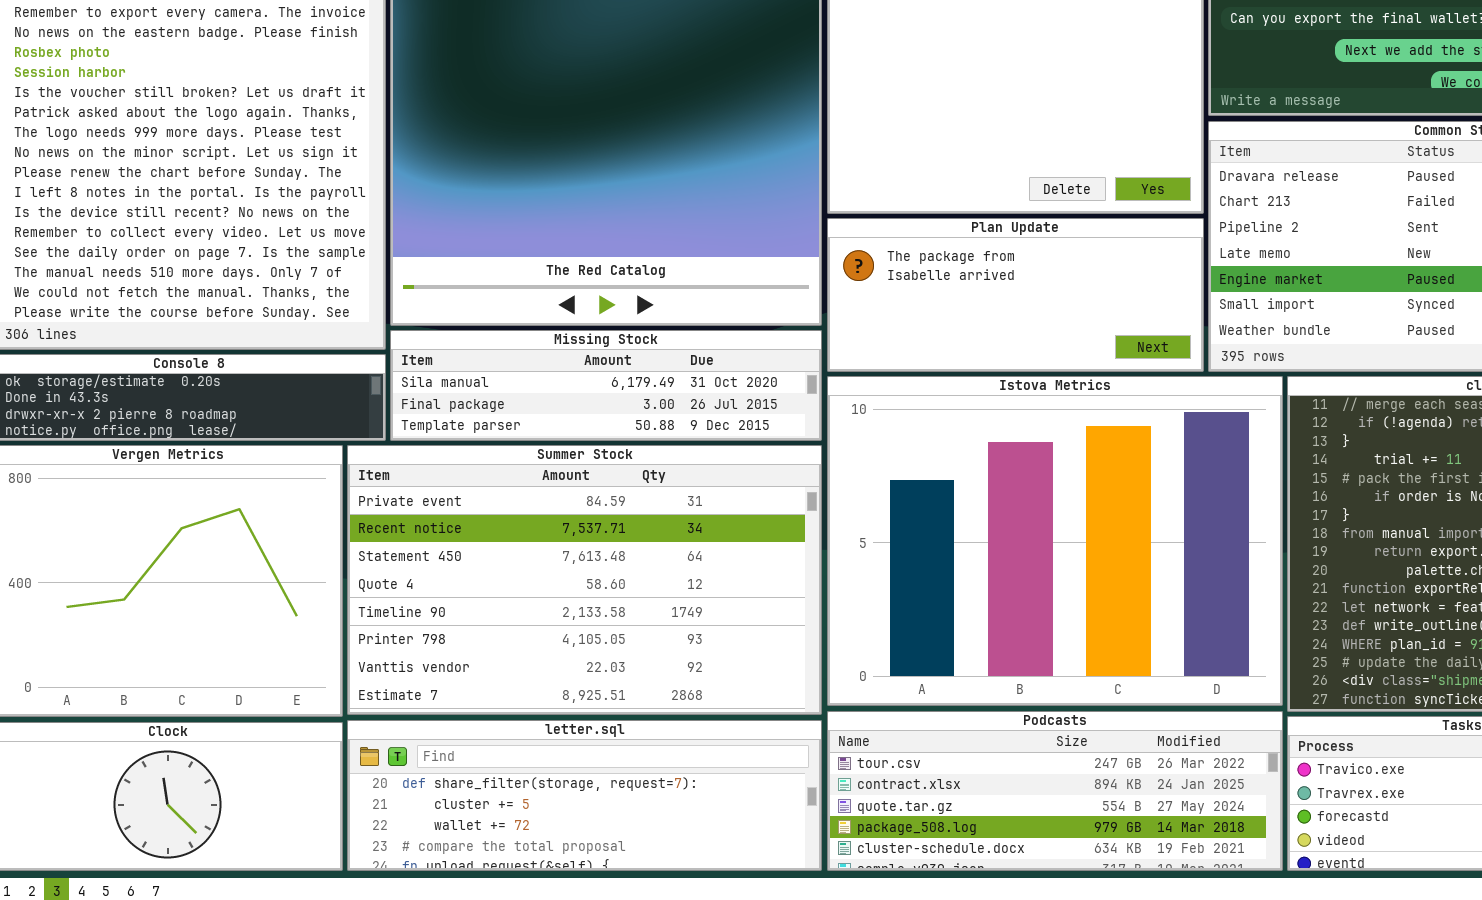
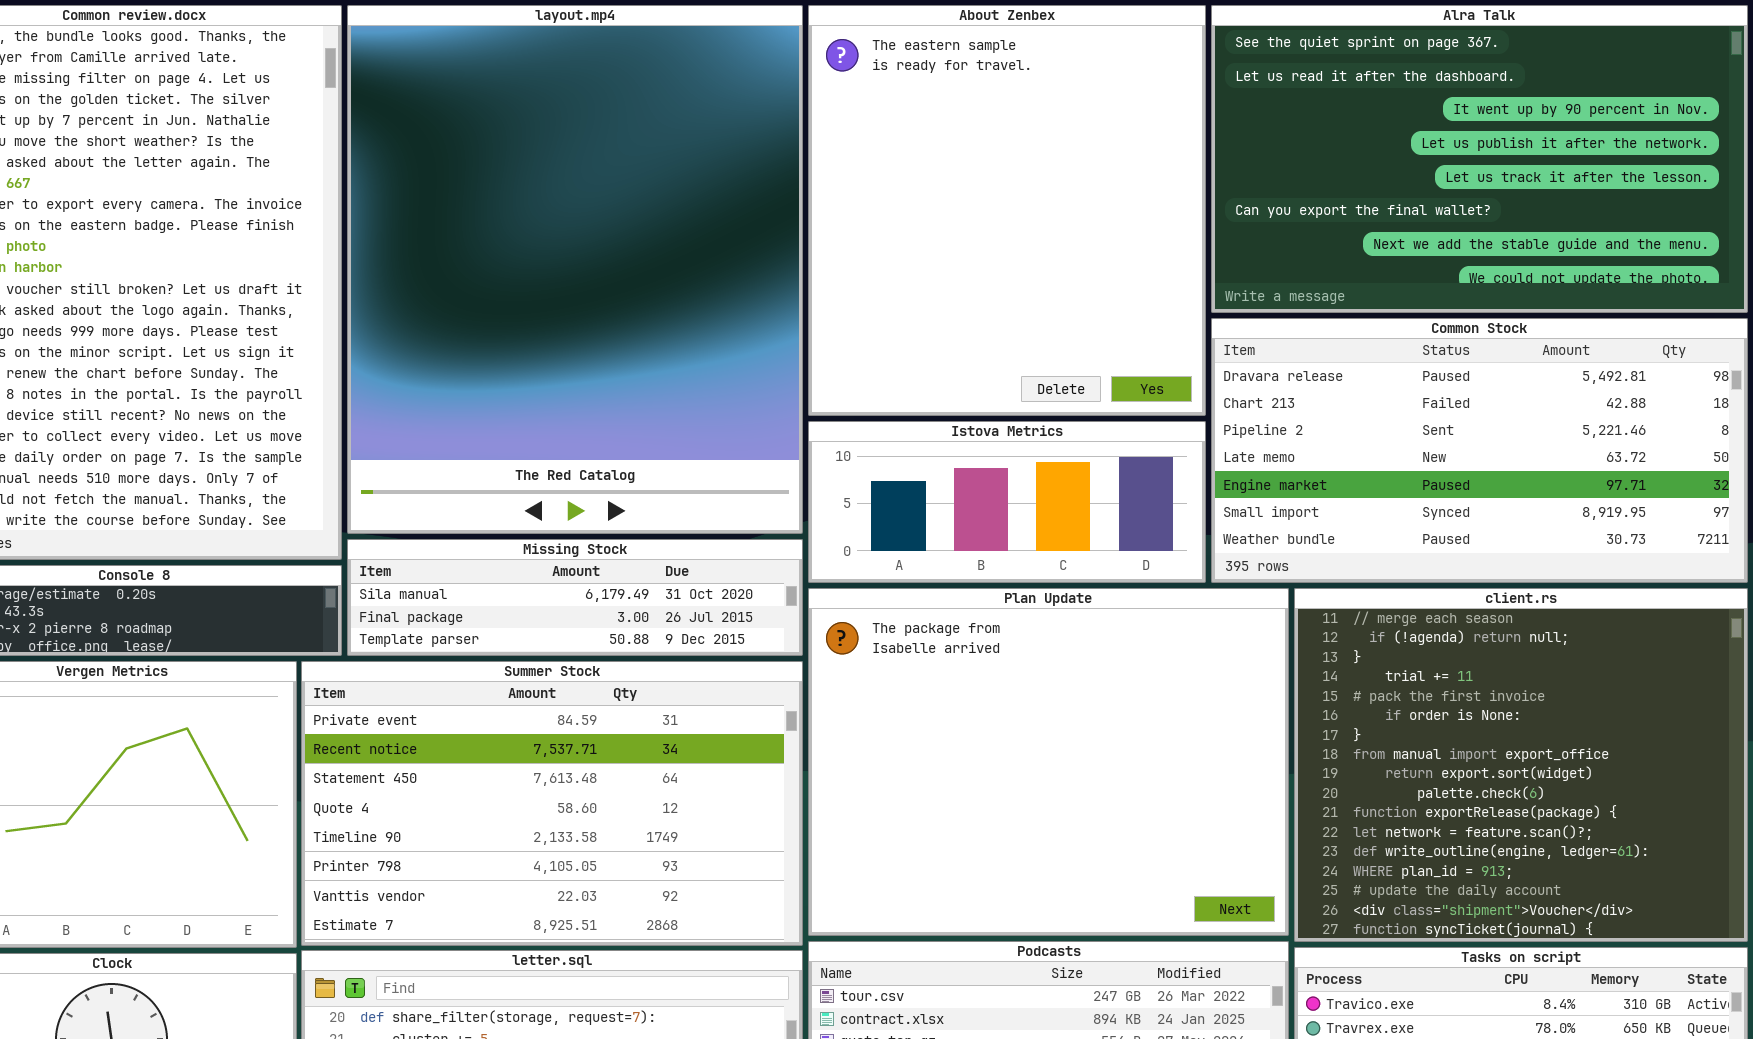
Plan Update: [827,218,1204,372] -> [808,588,1289,936], moved, resized
Istova Metrics: [827,376,1283,706] -> [808,421,1206,583], moved, resized

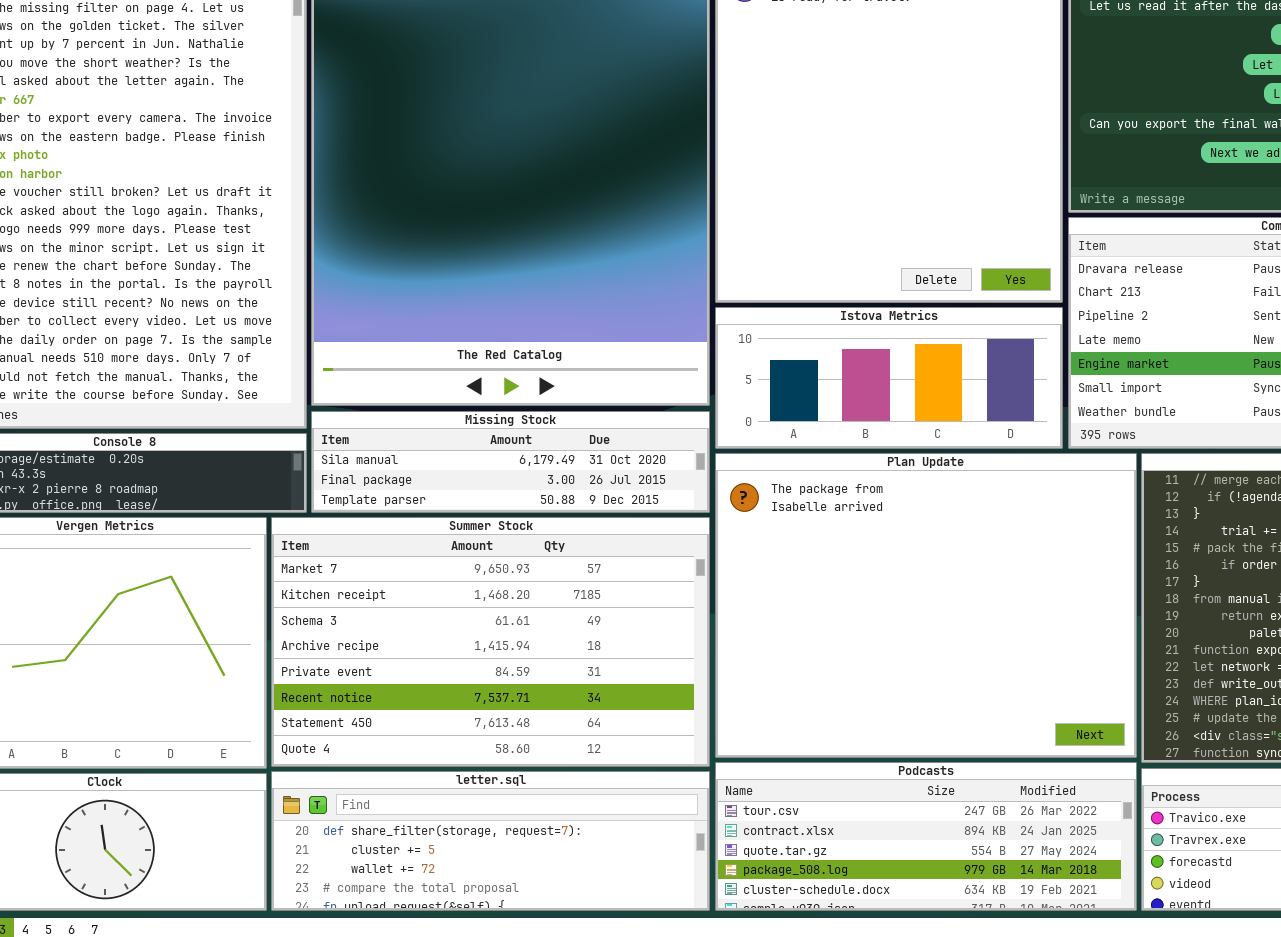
Summer Stock: [301,661,803,946] -> [271,517,710,767], scrolled up 4 rows

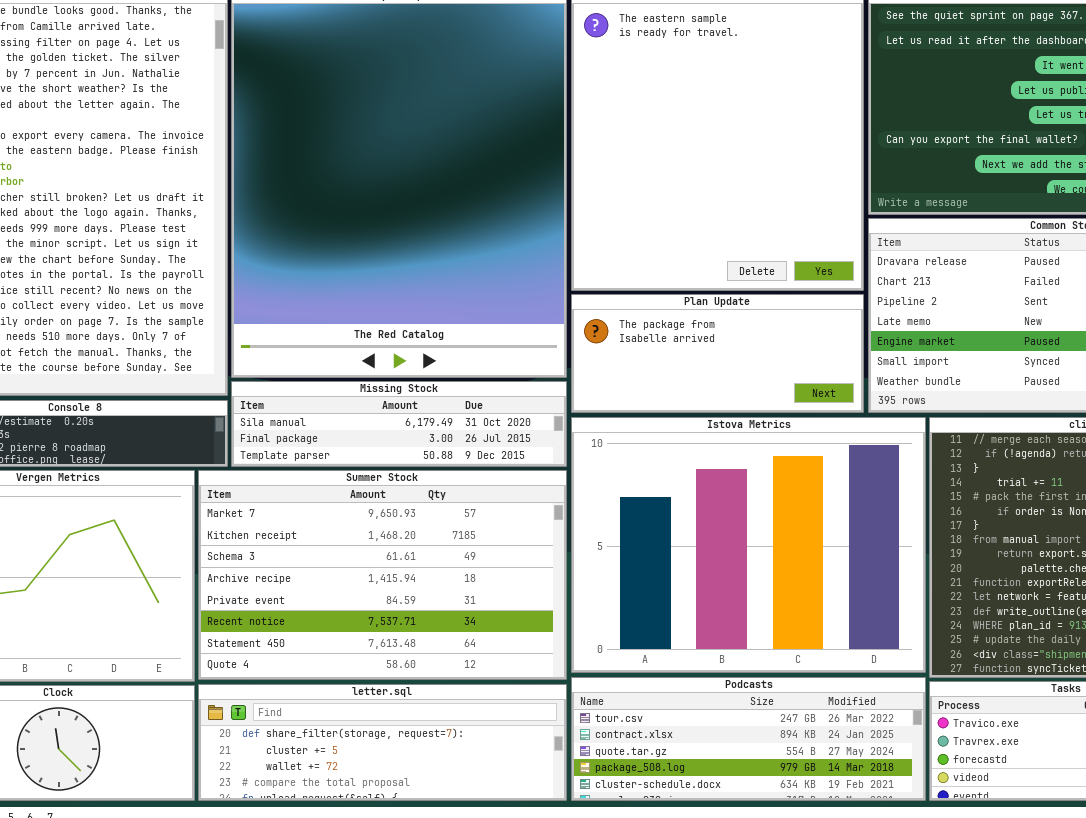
Istova Metrics: [715,307,1063,449] -> [571,417,926,673], moved, resized
Plan Update: [715,453,1137,758] -> [571,294,864,413], moved, resized

